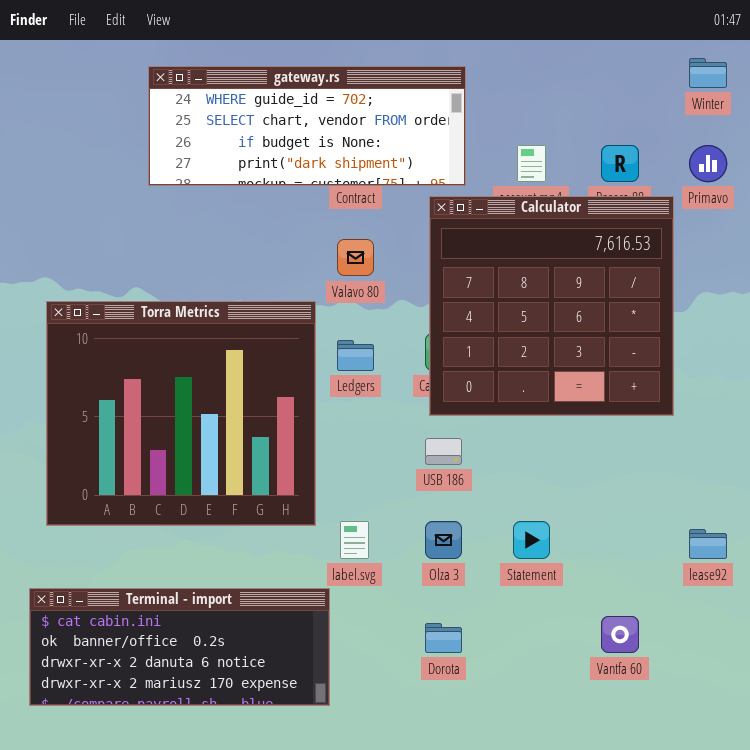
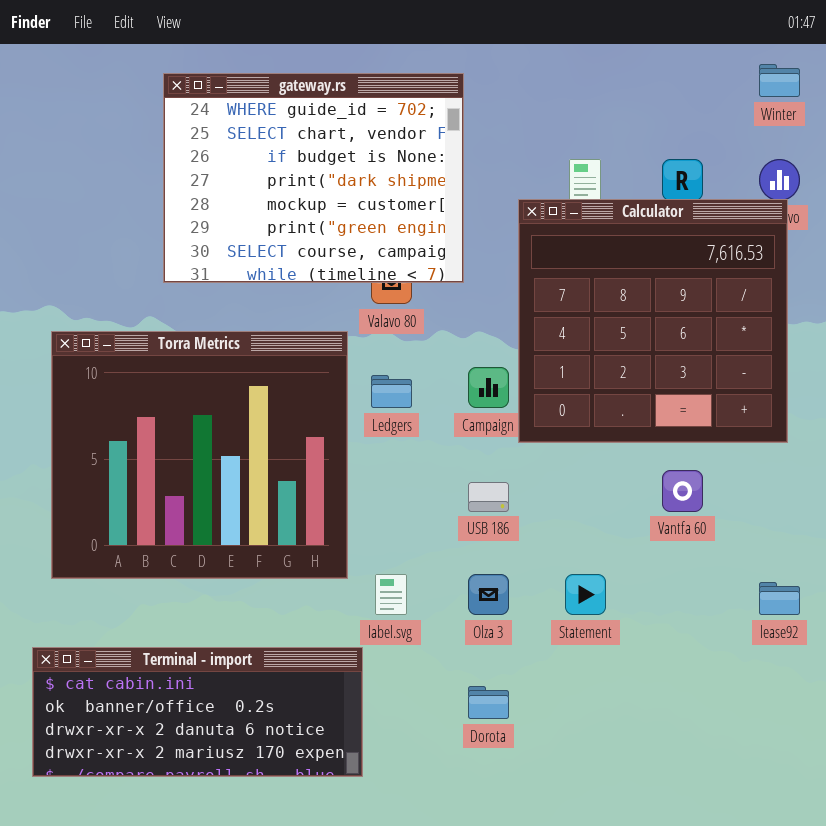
gateway.rs: [148,66,466,186] -> [163,73,464,283], resized
Calculator: [429,196,674,416] -> [518,199,788,443], moved
Vantfa 60: [601,616,639,653] -> [662,470,703,512], moved

